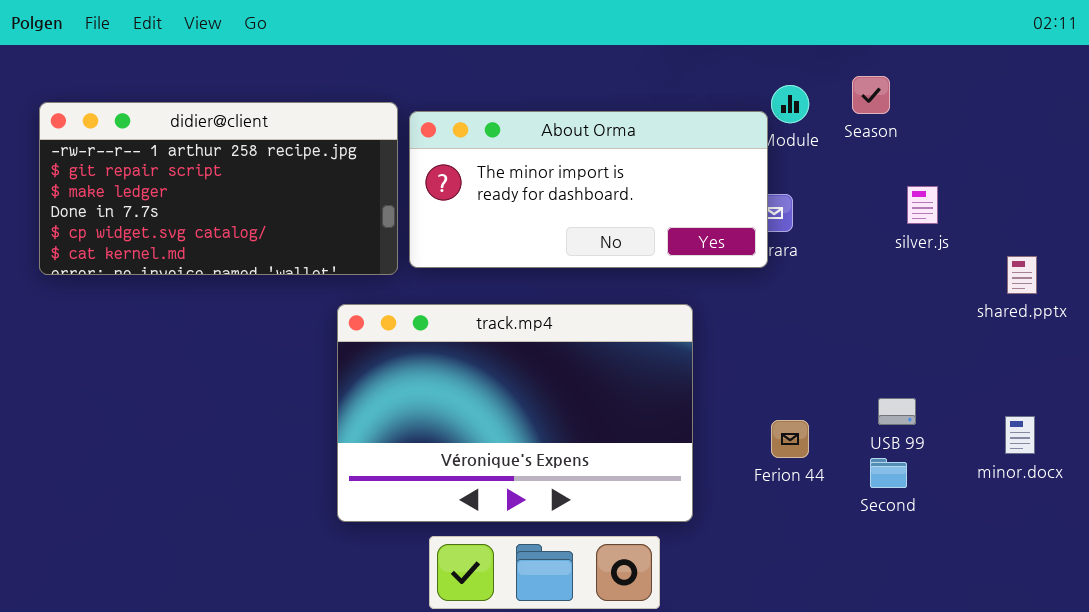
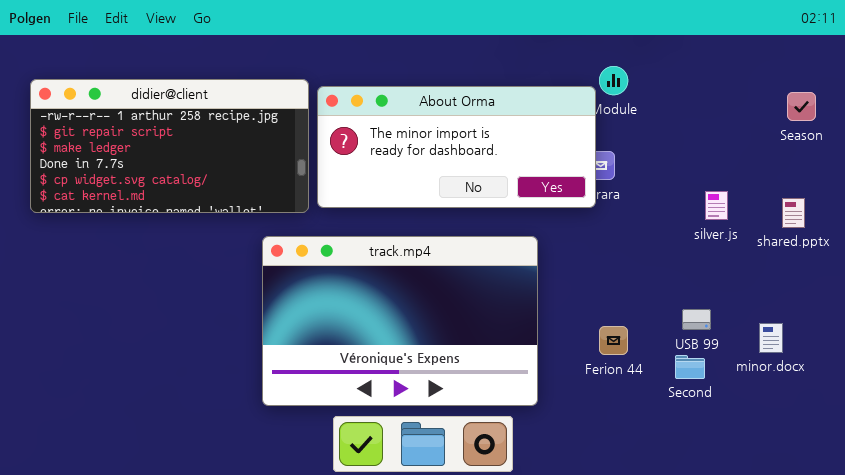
Season: [852,76,890,114] -> [787,92,816,121], moved
silver.js: [907,186,938,224] -> [705,191,728,220], moved
minor.docx: [1005,416,1035,454] -> [759,323,783,353], moved

